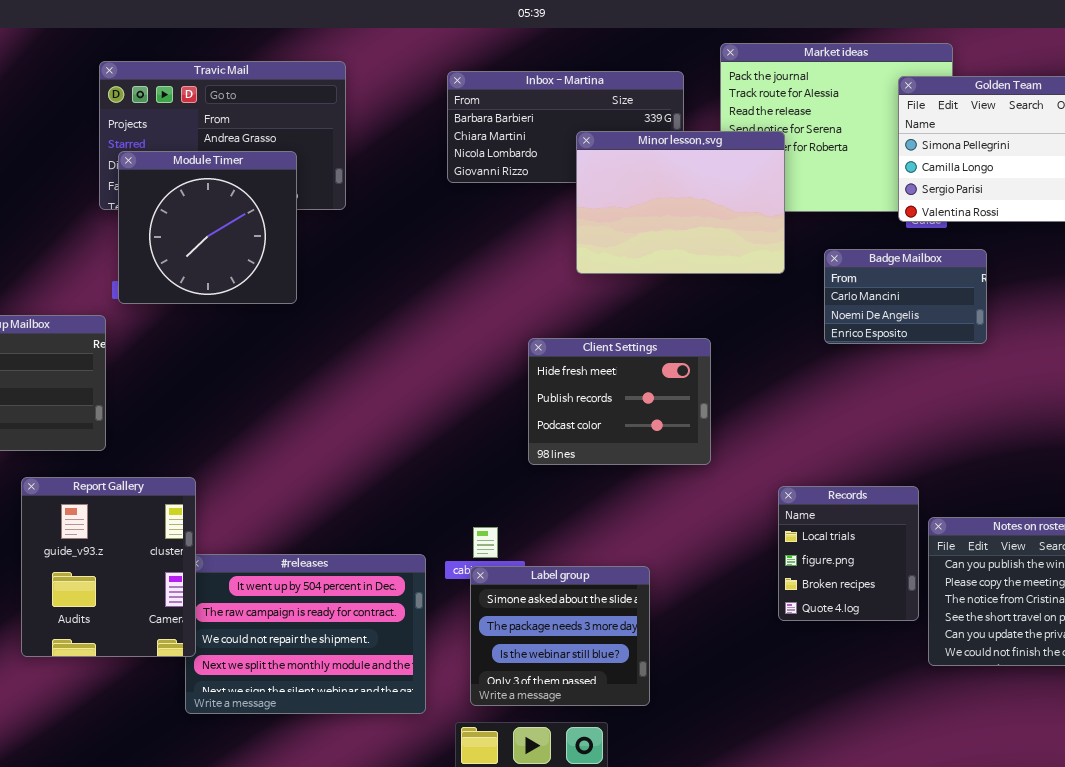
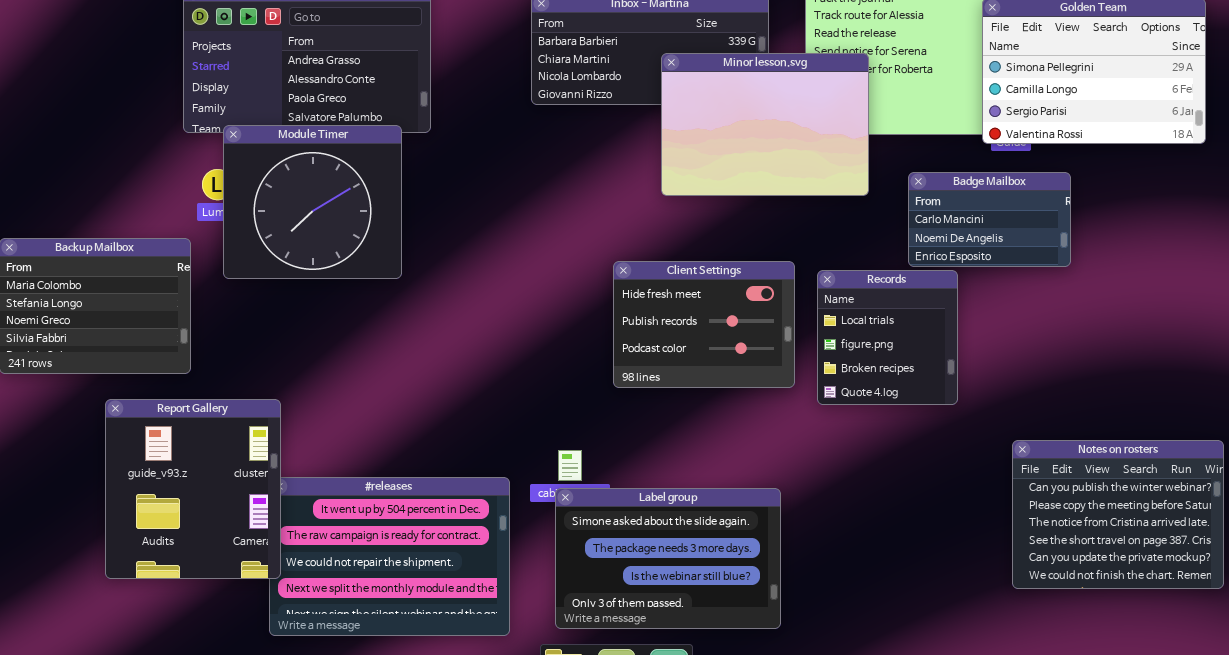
Module Timer: [118,151,297,304] -> [223,125,402,279], moved
Records: [778,486,919,621] -> [817,270,958,405], moved
Label group: [470,566,650,706] -> [555,488,781,629], resized

